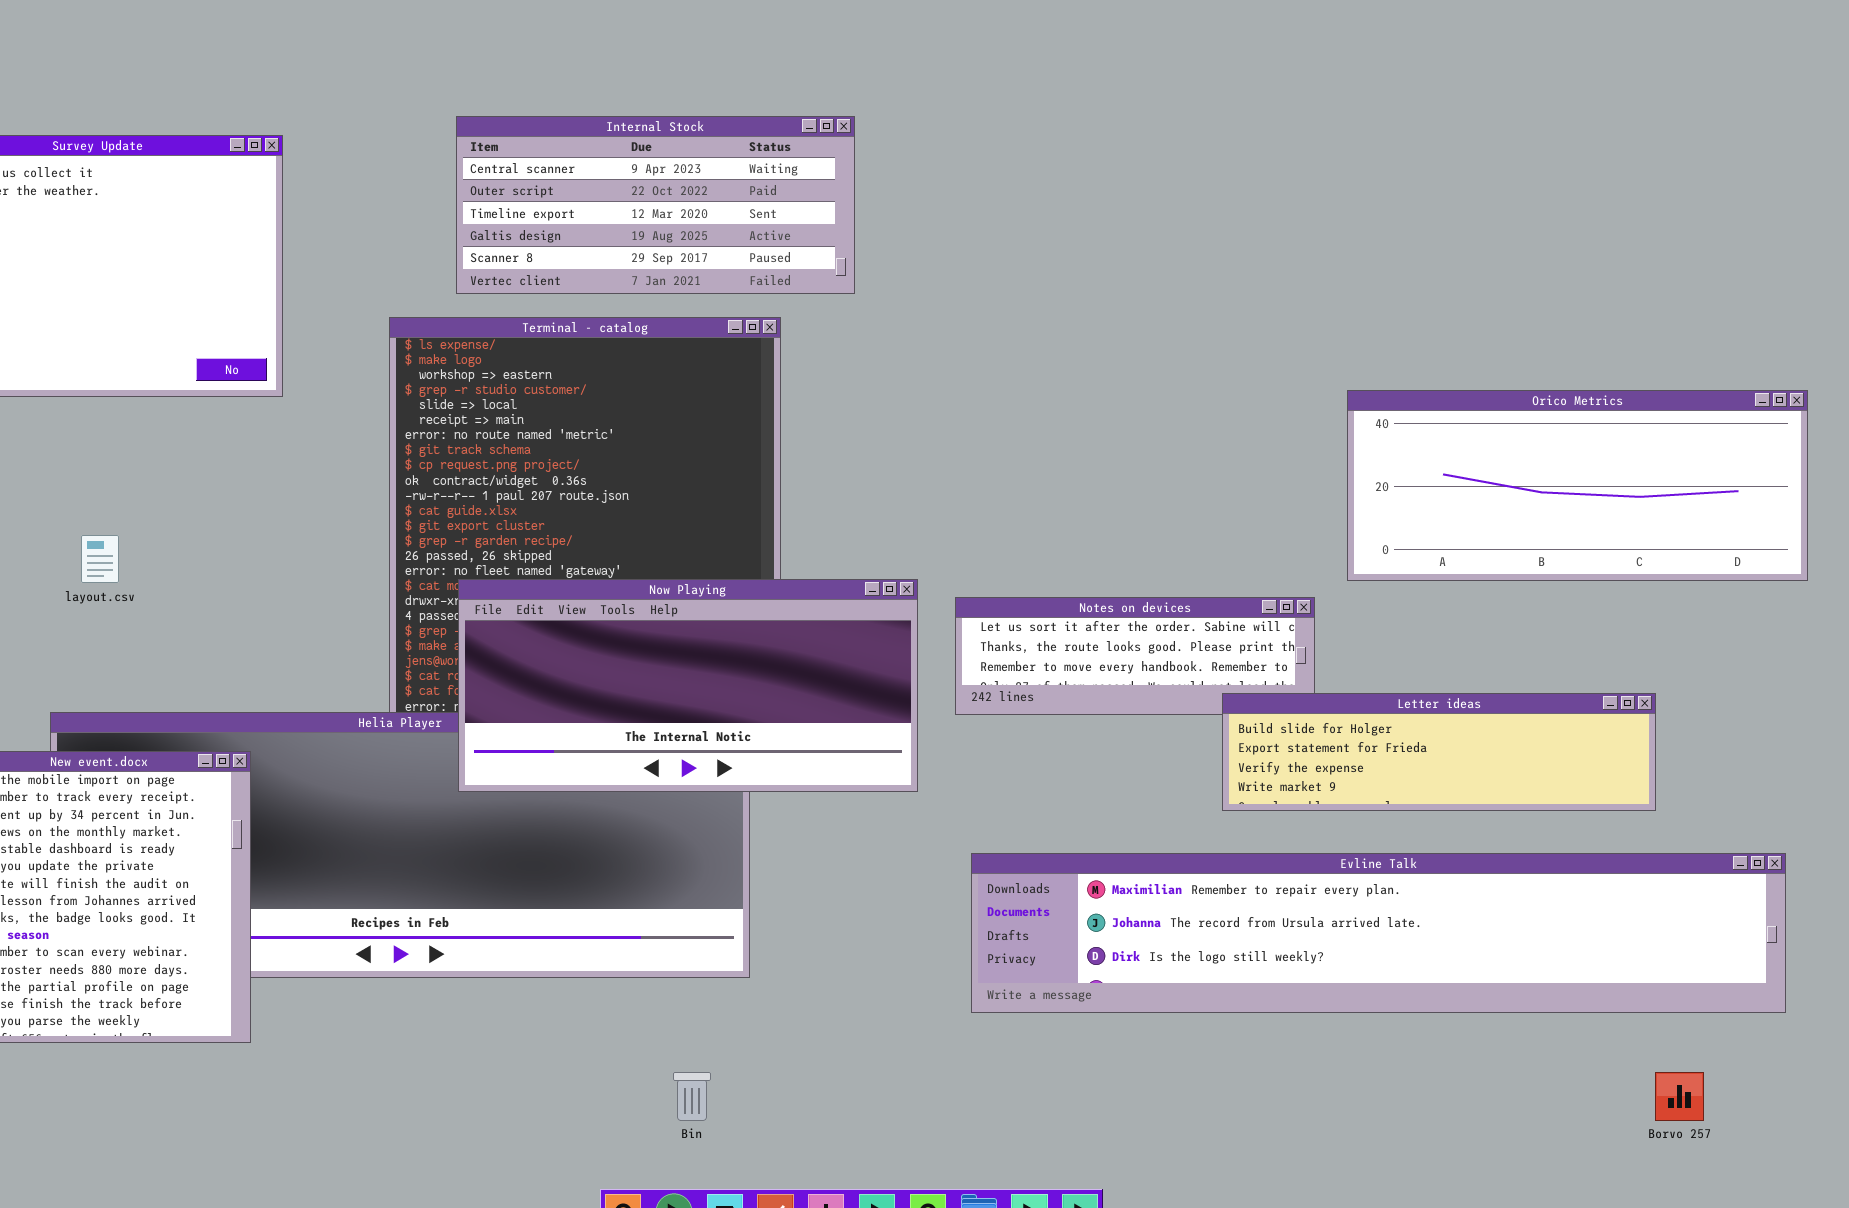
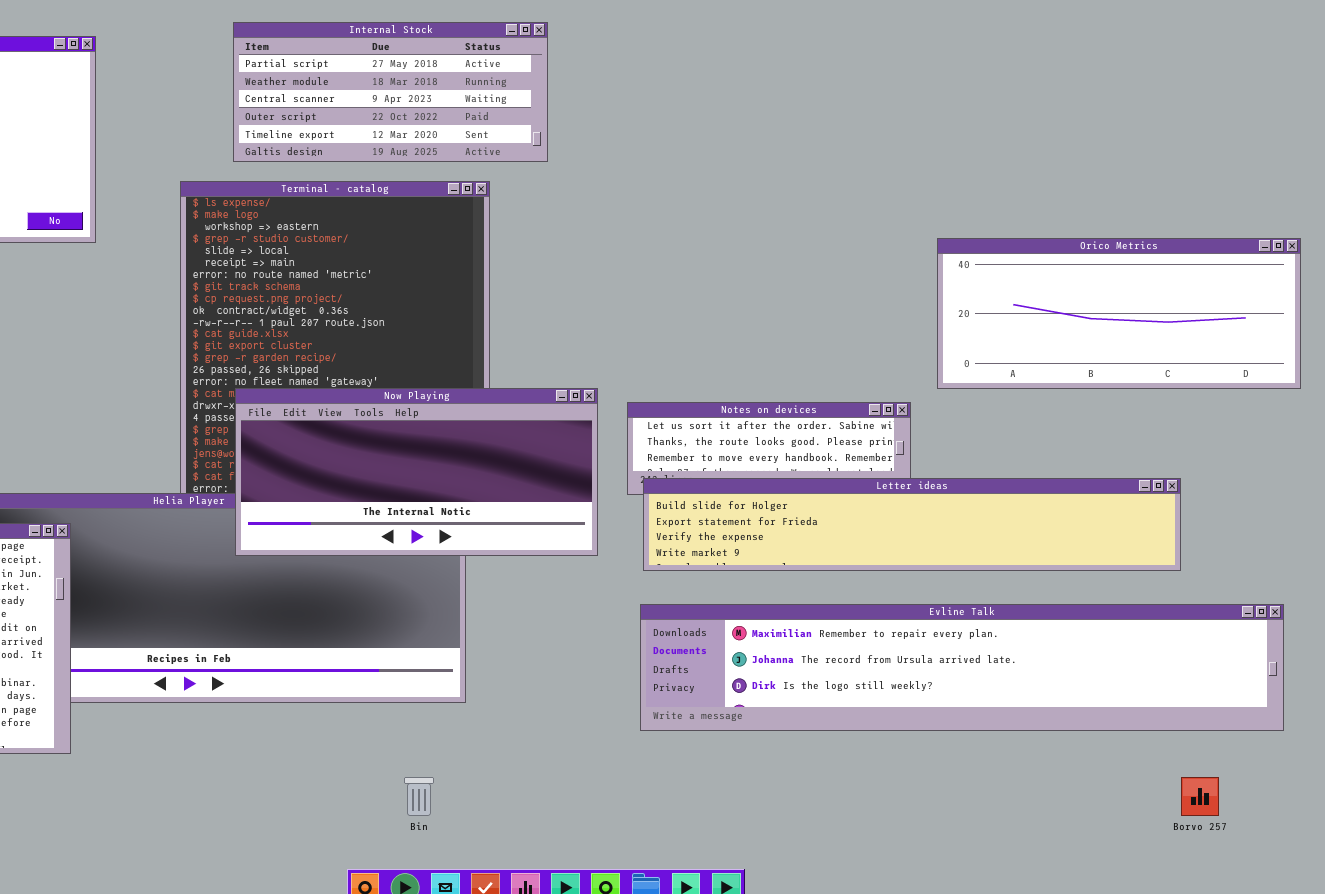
Internal Stock: [456,116,855,294] -> [233,22,548,162], scrolled up 2 rows
Letter ideas: [1222,693,1656,811] -> [643,478,1181,571], resized

